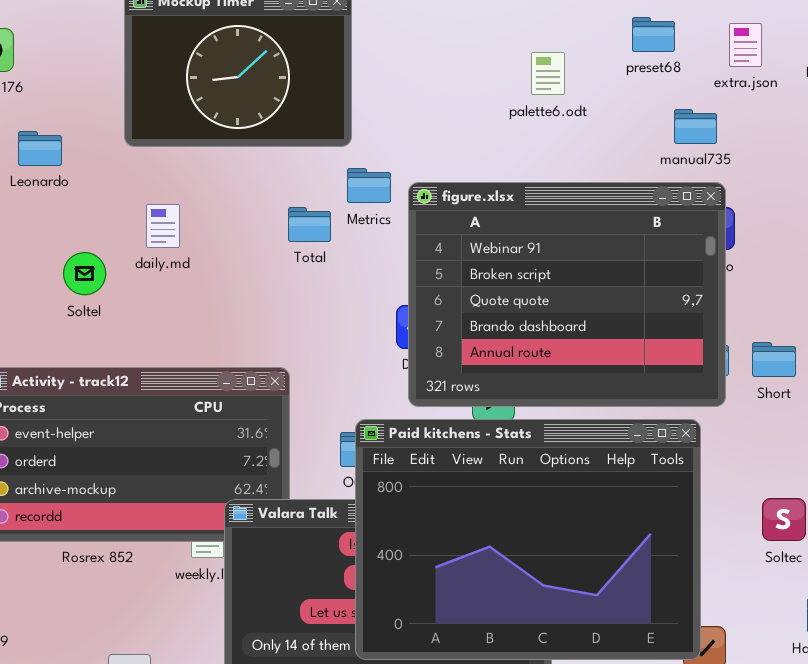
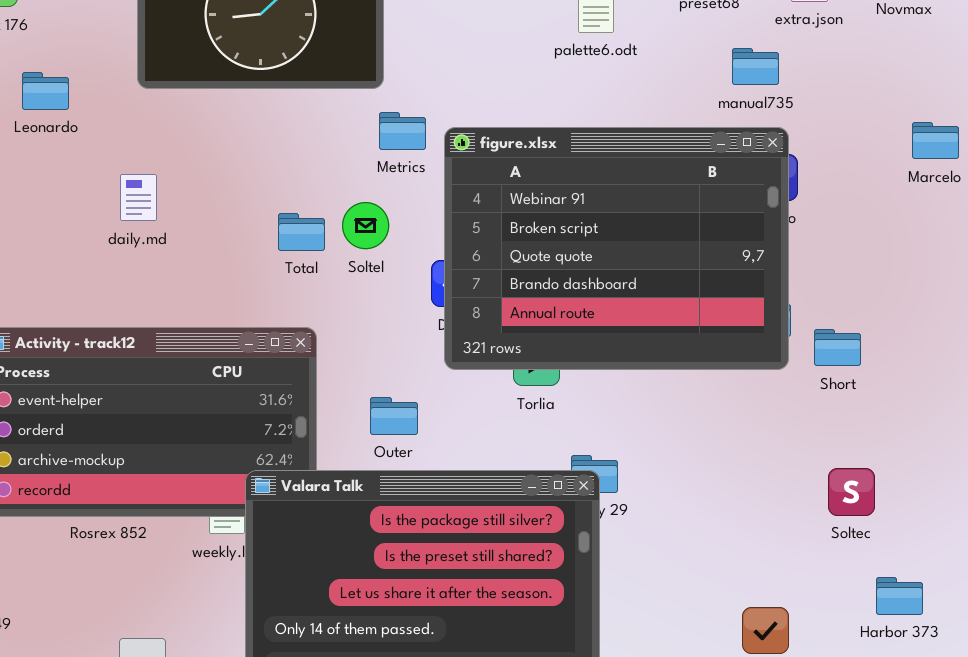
daily.md: [146,204,180,248] -> [120,174,157,221], moved
Total: [288,207,331,242] -> [278,213,325,251], moved
Soltel: [63,252,106,295] -> [342,202,389,249], moved
Short: [752,342,796,377] -> [814,329,861,366], moved
Paid kitchens - Stats: [355,419,701,660] -> none, closed

